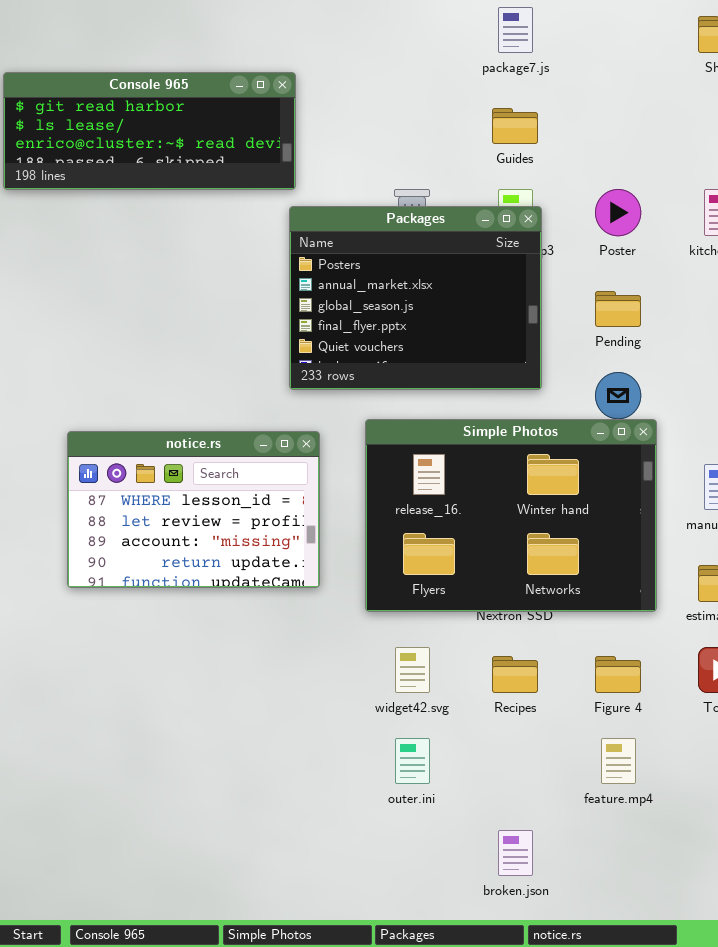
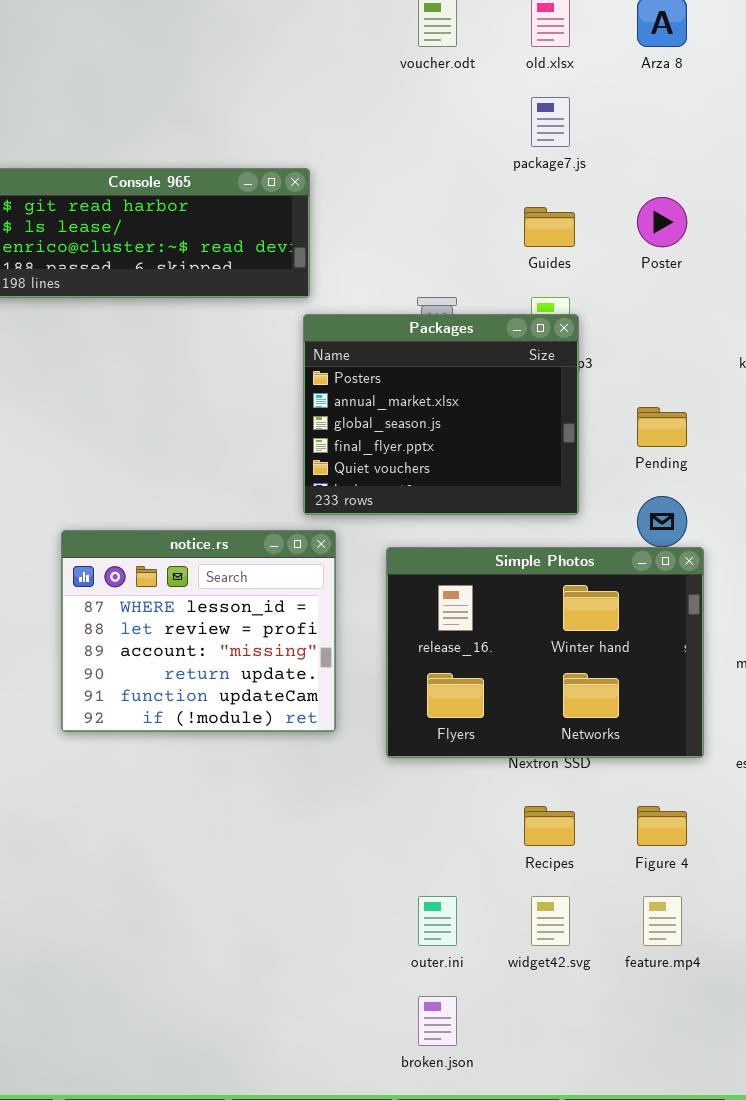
Poster: [595,189,641,236] -> [637,197,687,247], moved
notice.rs: [67,431,320,588] -> [61,530,336,732], resized
widget42.svg: [395,647,430,693] -> [531,896,570,946], moved
broken.json: [498,830,533,876] -> [418,996,457,1046], moved

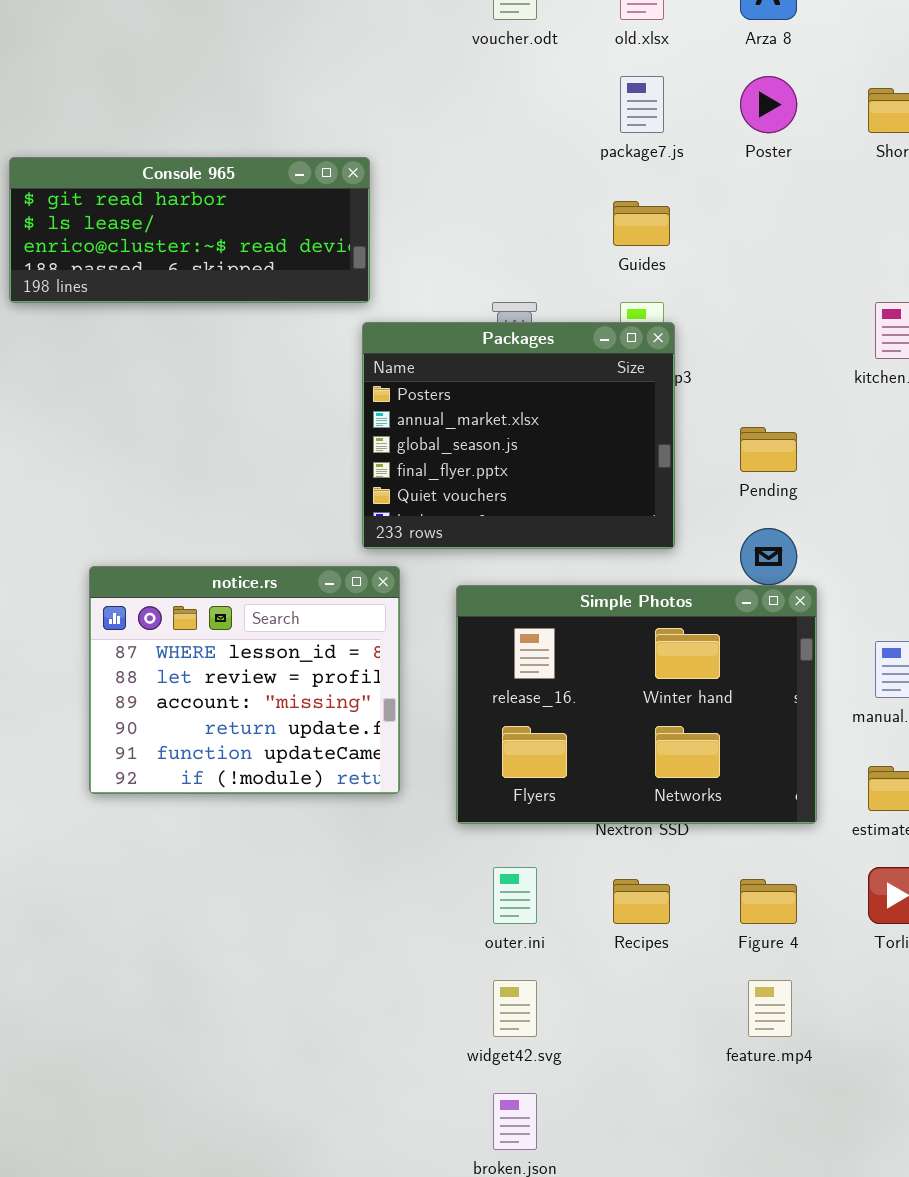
Poster: [637,197,687,247] -> [740,76,797,133], moved
outer.ini: [418,896,457,946] -> [493,867,537,924], moved
widget42.svg: [531,896,570,946] -> [493,980,537,1037], moved

